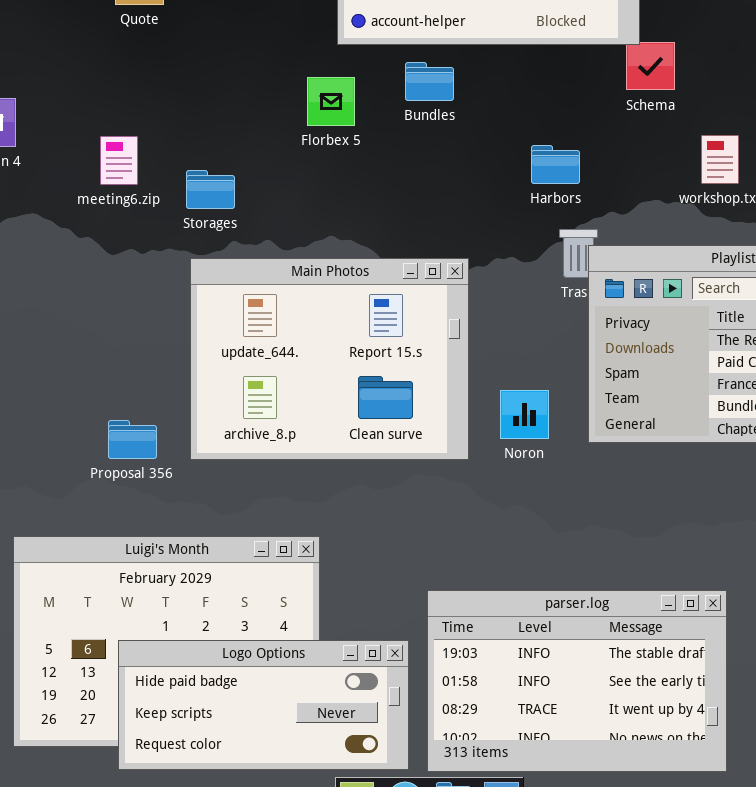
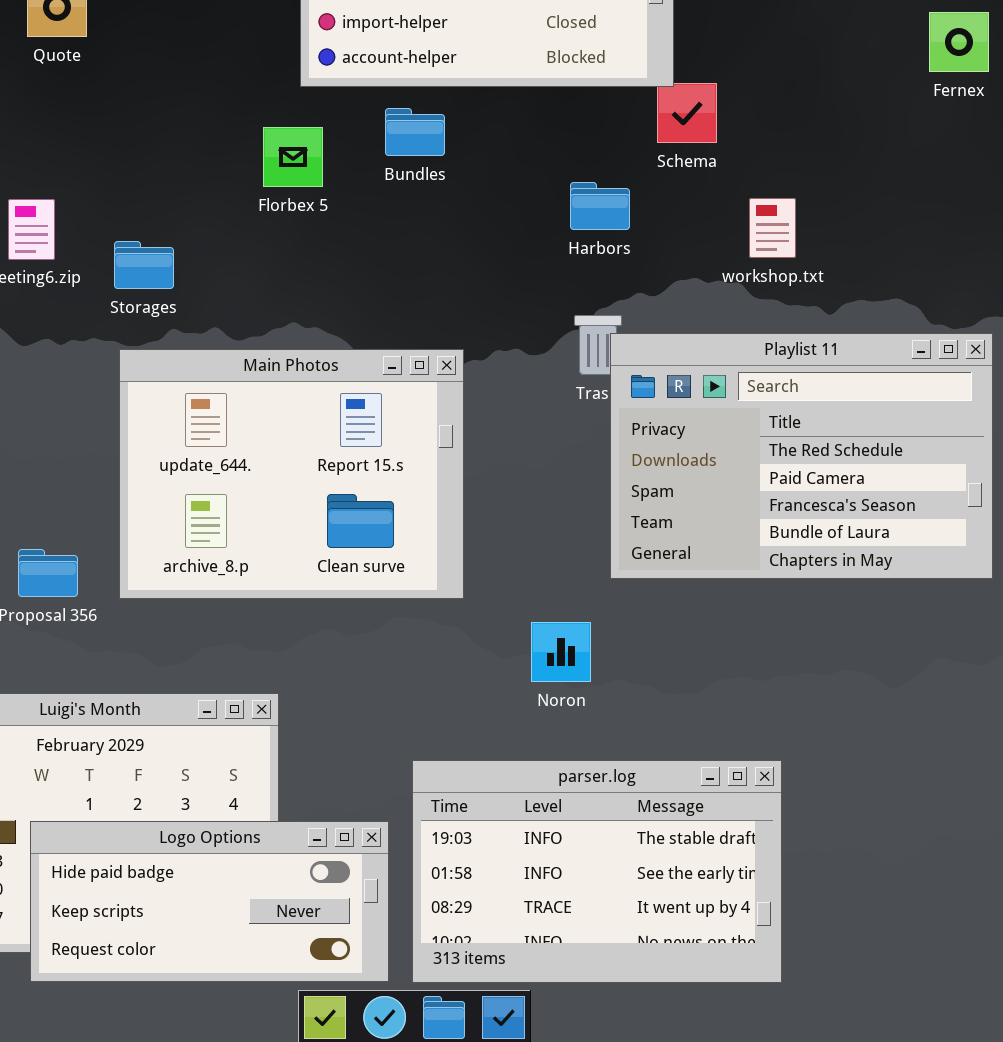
Harbors: [531,145,580,184] -> [570,182,630,230], moved
Noron: [500,390,549,439] -> [531,622,591,682], moved

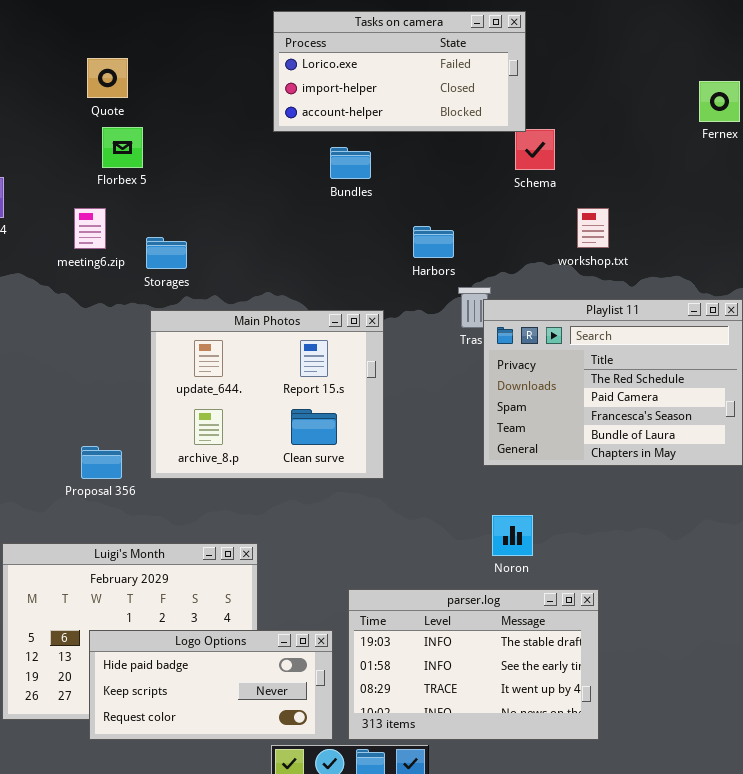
Florbex 5: [263,127,323,187] -> [102,127,143,168], moved
Harbors: [570,182,630,230] -> [413,226,454,258], moved
Noron: [531,622,591,682] -> [492,515,533,556], moved

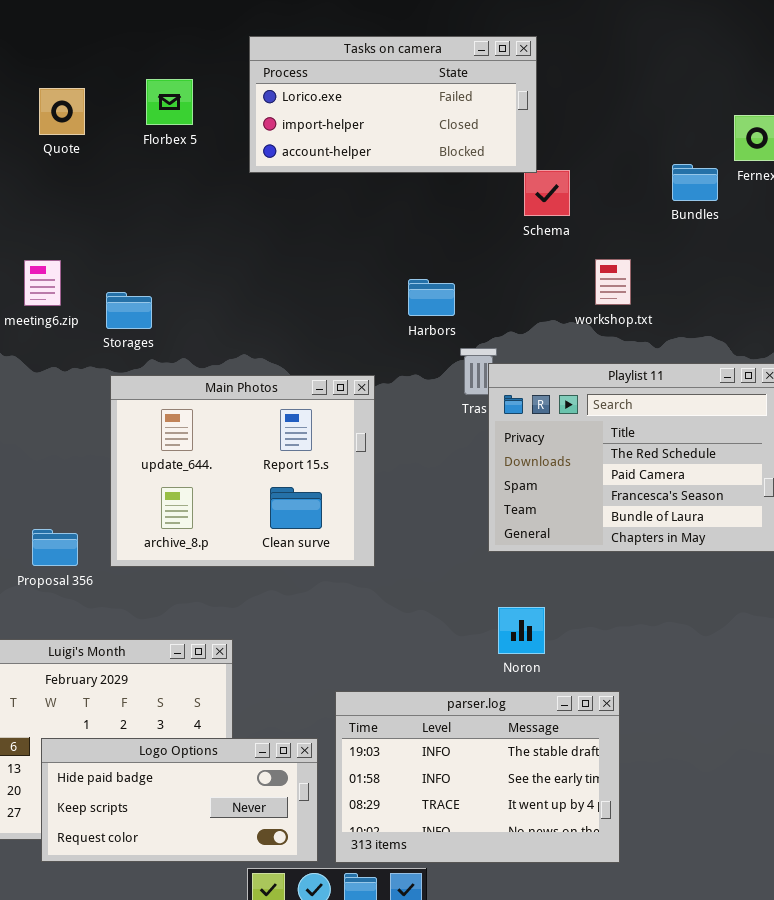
Florbex 5: [102,127,143,168] -> [146,79,193,125], moved
Bundles: [330,147,371,179] -> [672,164,718,201], moved

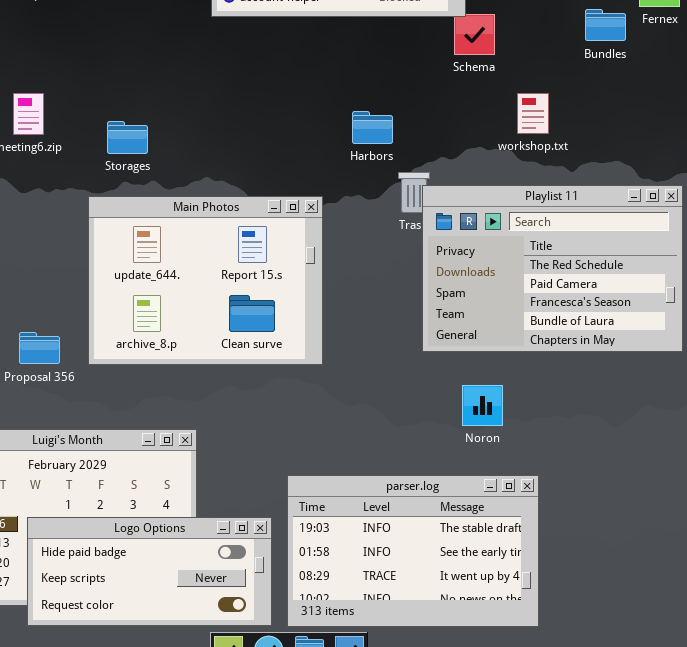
Storages: [106,292,152,329] -> [107,121,148,154], moved
Noron: [498,607,545,654] -> [462,385,503,426], moved

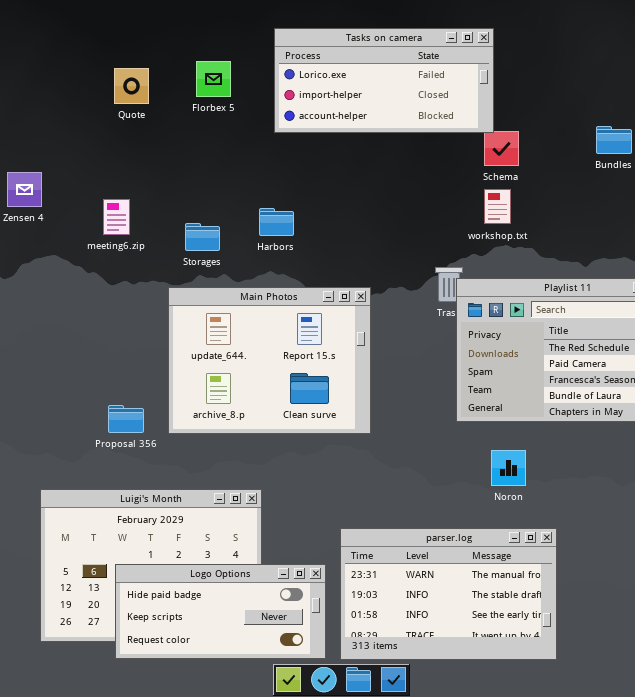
workshop.txt: [517,93,549,134] -> [484,189,511,224], moved
Harbors: [352,111,393,144] -> [259,208,294,236], moved
parser.log: [287,475,539,627] -> [340,528,557,660], scrolled up 1 row

